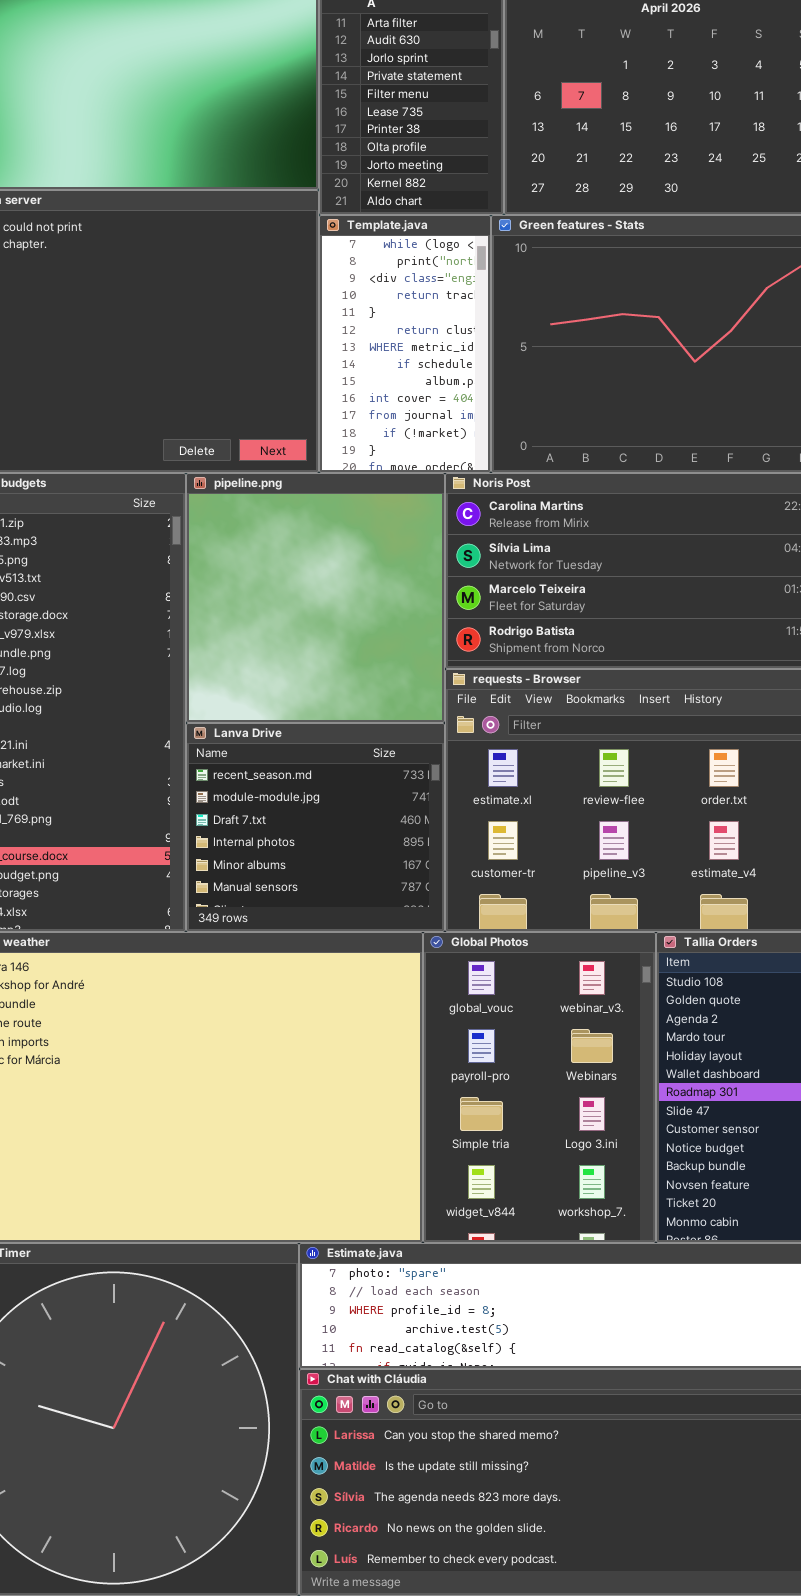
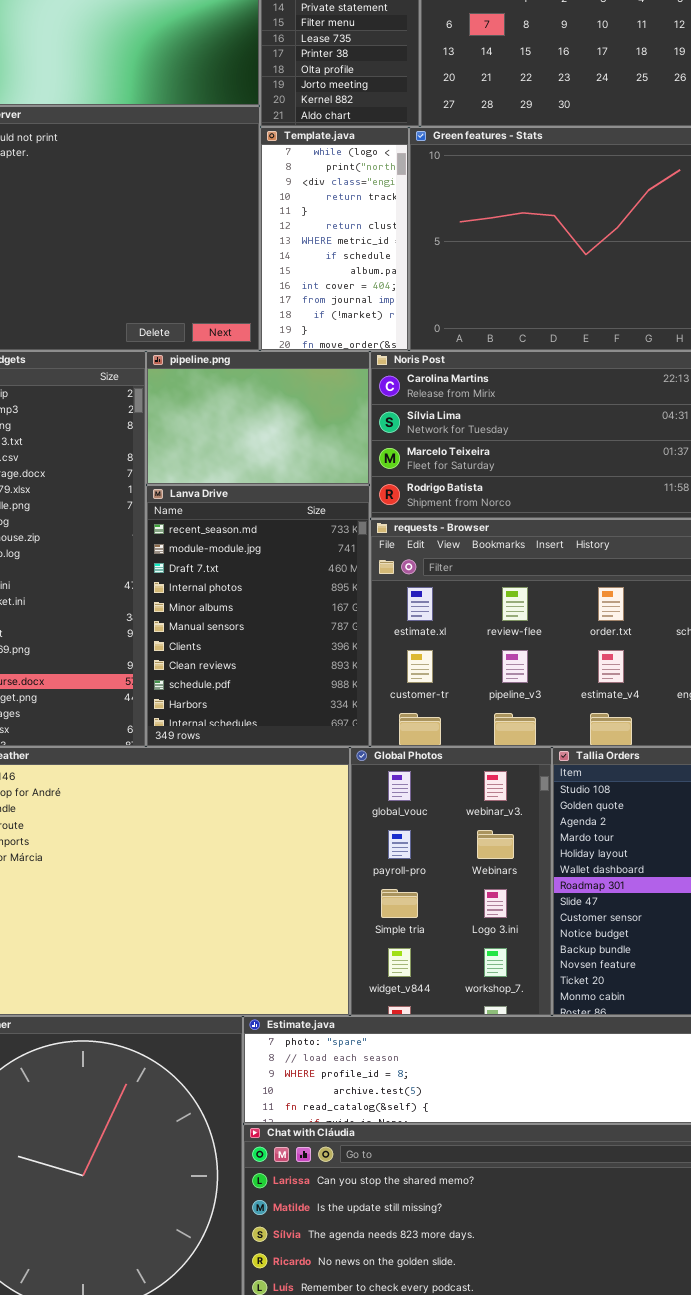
pipeline.png: [186,473,445,723] -> [146,351,370,485], resized
Lanva Drive: [186,723,445,932] -> [146,485,370,747], resized

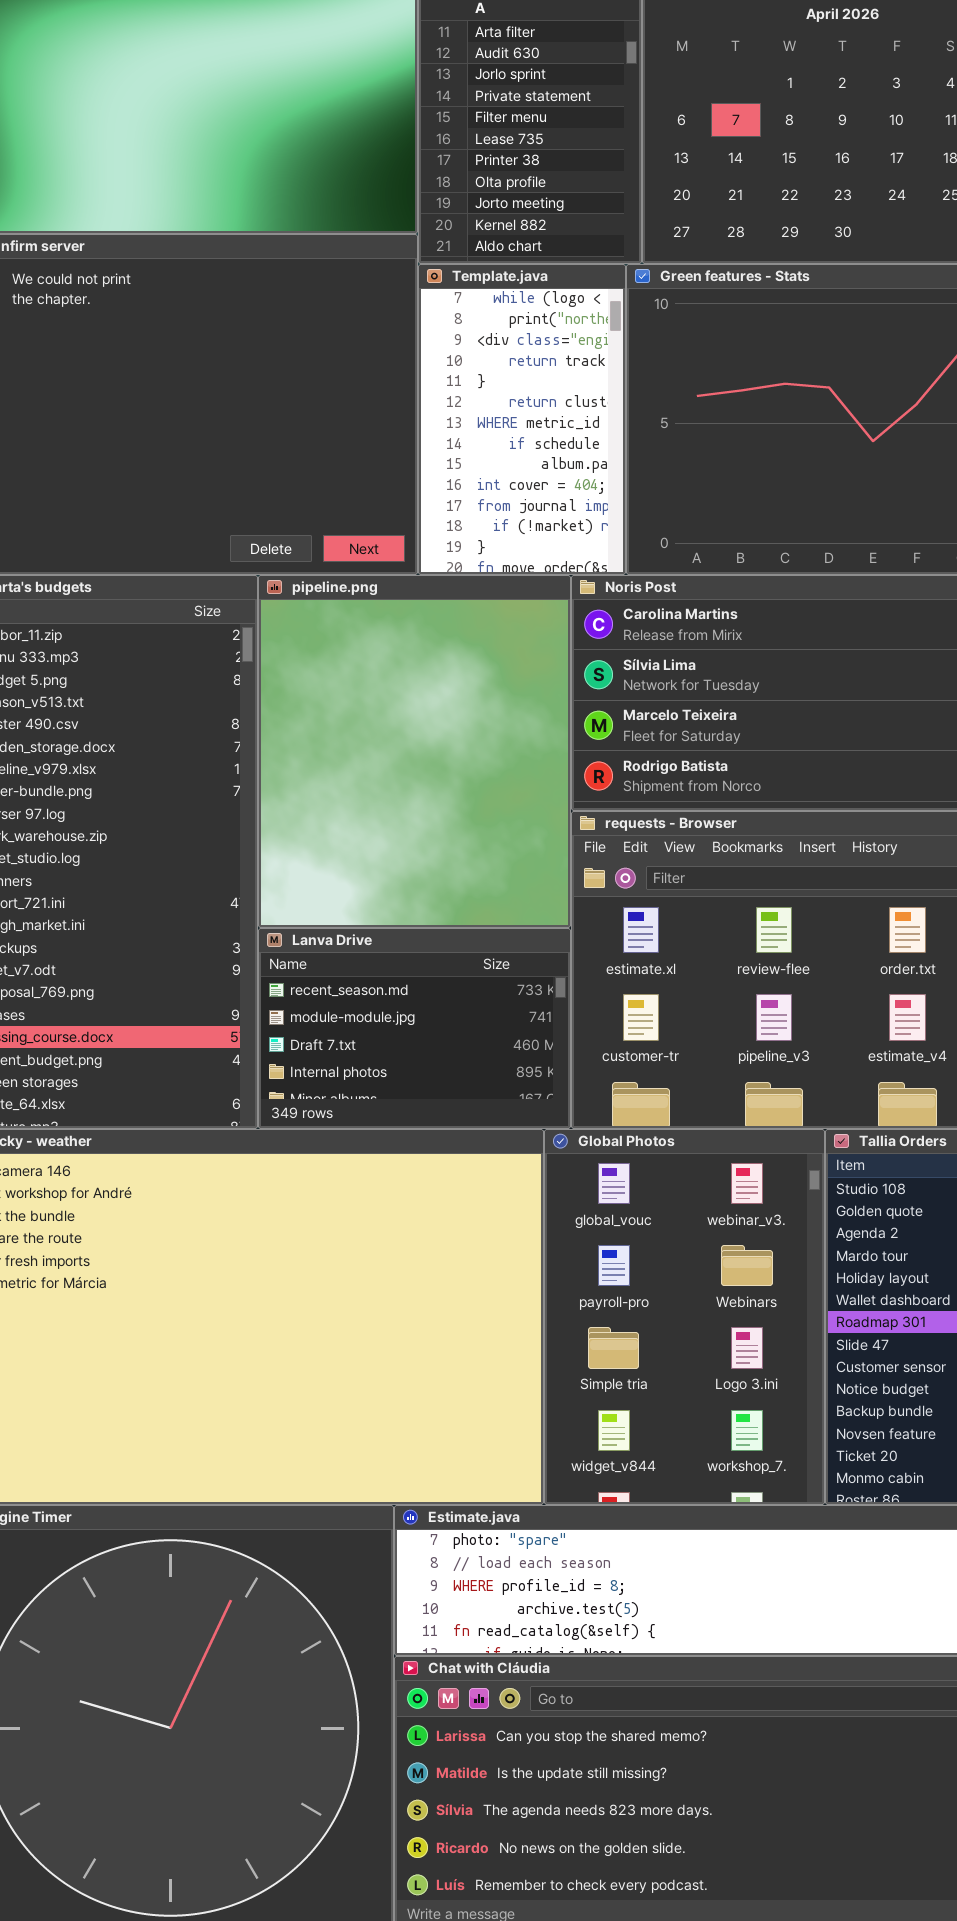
pipeline.png: [146,351,370,485] -> [258,575,571,928], resized
Lanva Drive: [146,485,370,747] -> [258,928,571,1129], resized

